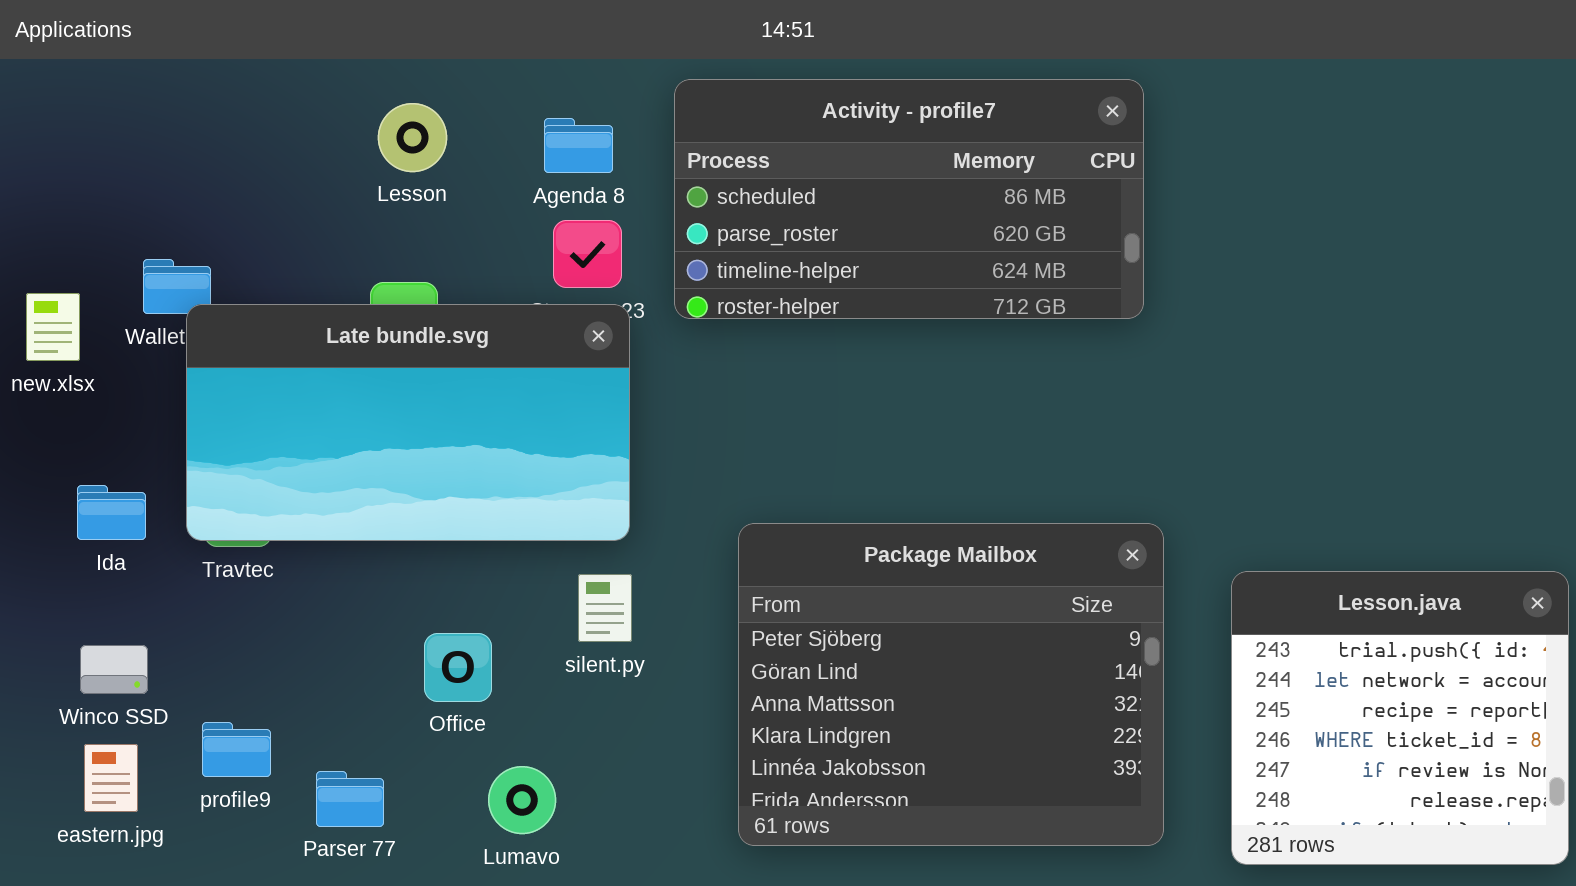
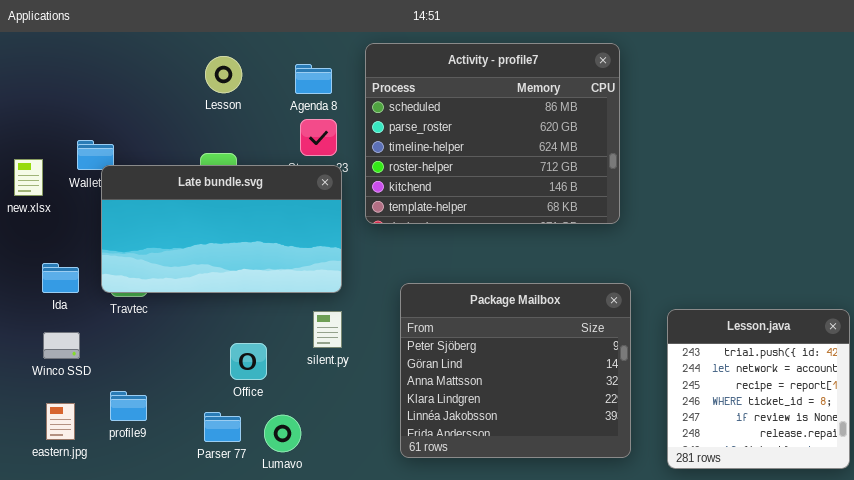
Activity - profile7: [674,79,1144,319] -> [365,43,620,224], resized
Winco SSD: [80,645,148,694] -> [43,332,80,359], moved
Parser 77: [316,771,384,827] -> [204,412,241,442], moved

